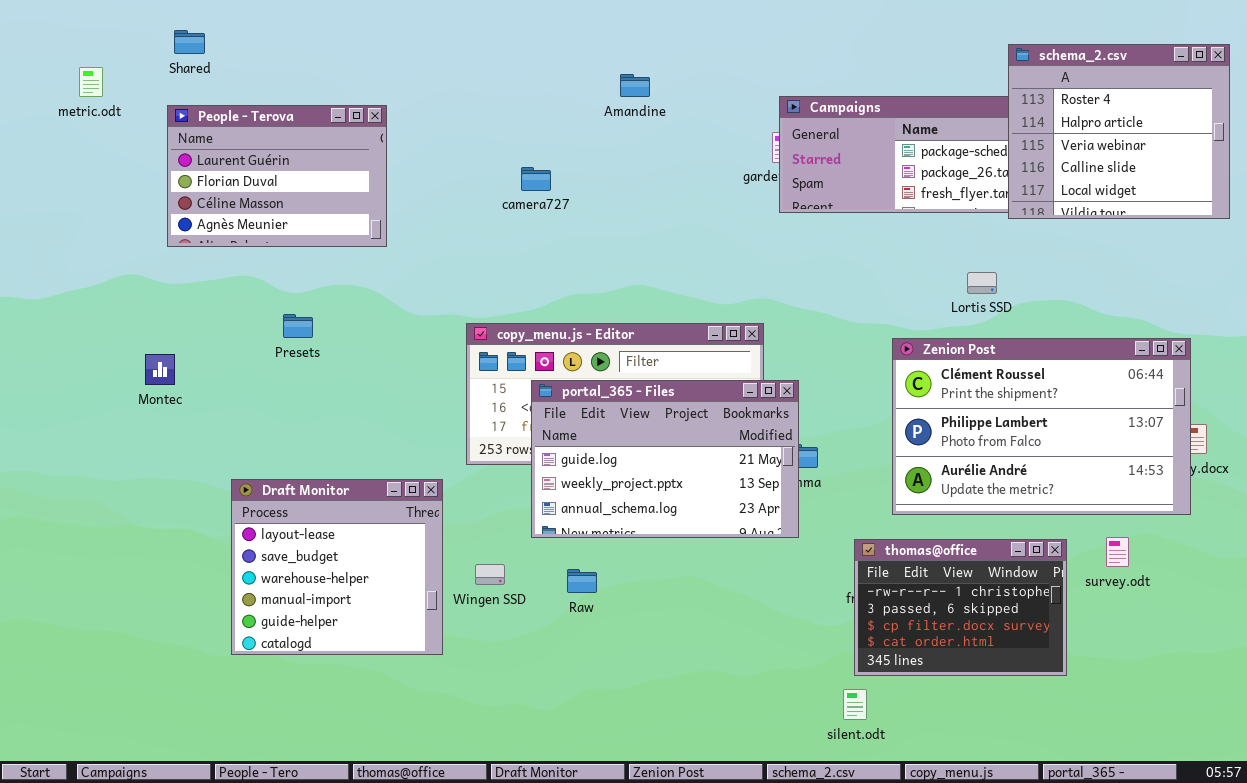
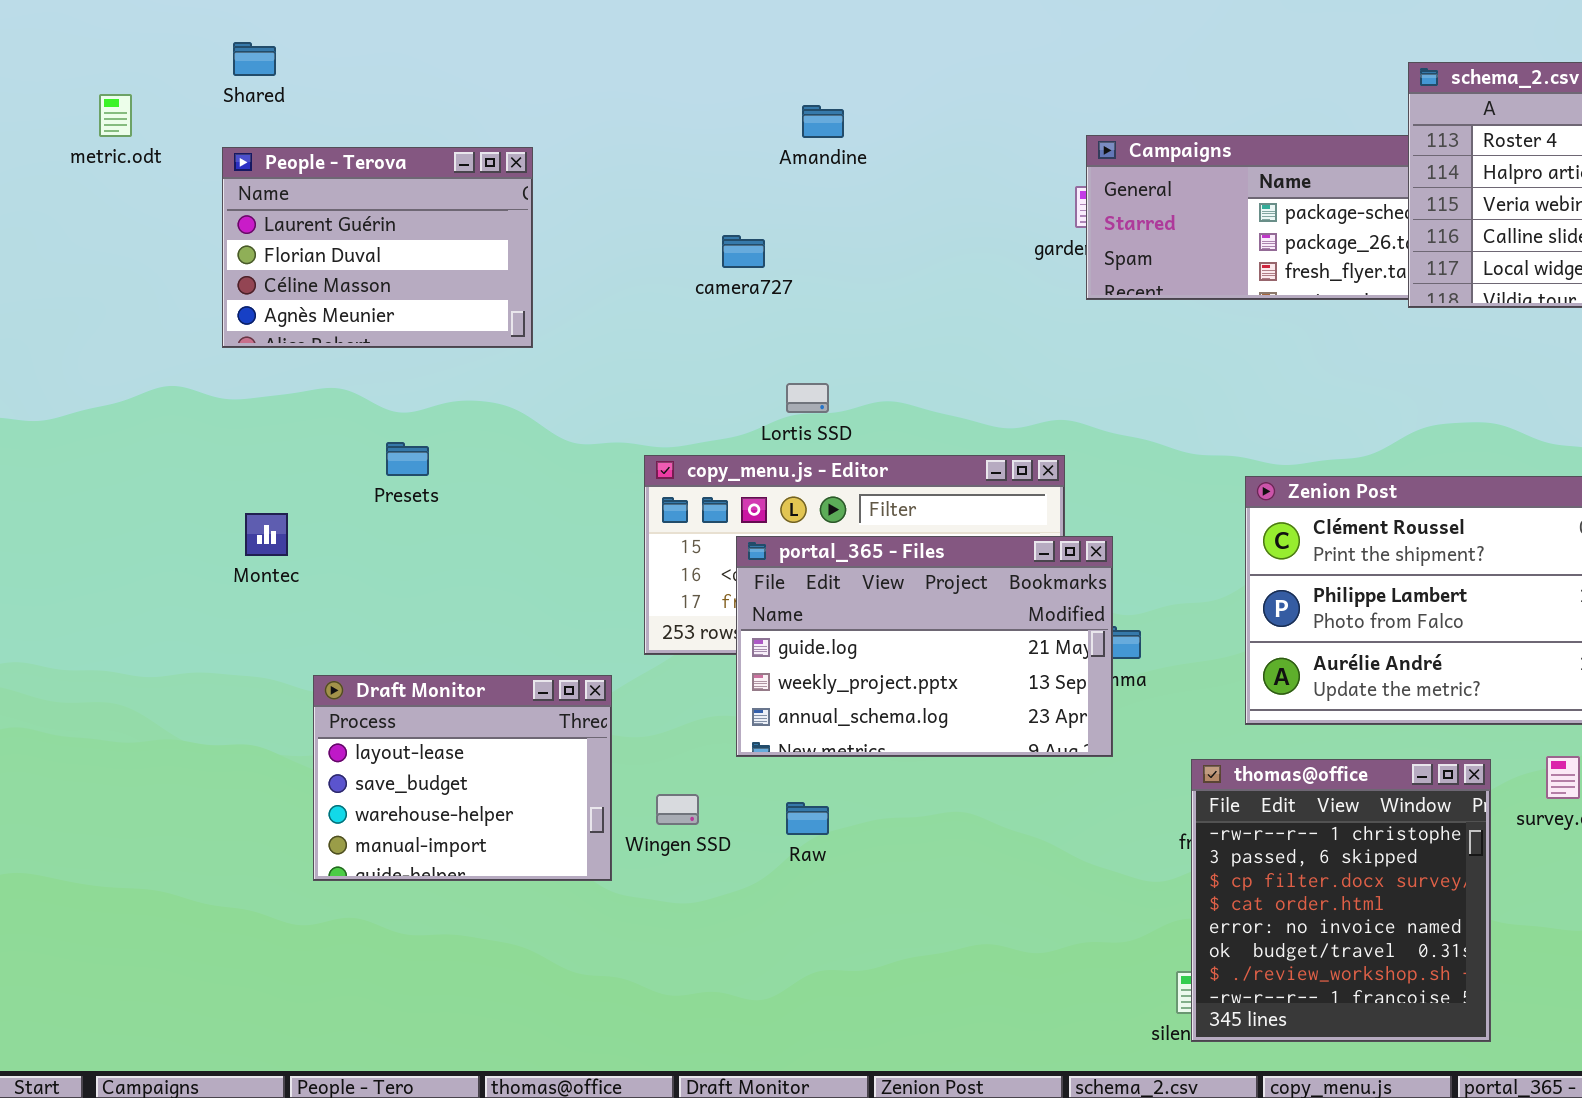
Amandine: [620,74,650,97] -> [802,105,844,138], moved
Lortis SSD: [967,272,997,294] -> [786,383,829,413], moved
Montec: [145,354,175,385] -> [245,513,288,556], moved
Draft Monitor: [231,479,443,655] -> [313,675,612,881], resized
thomas@office: [854,539,1067,676] -> [1191,759,1491,1042], resized

